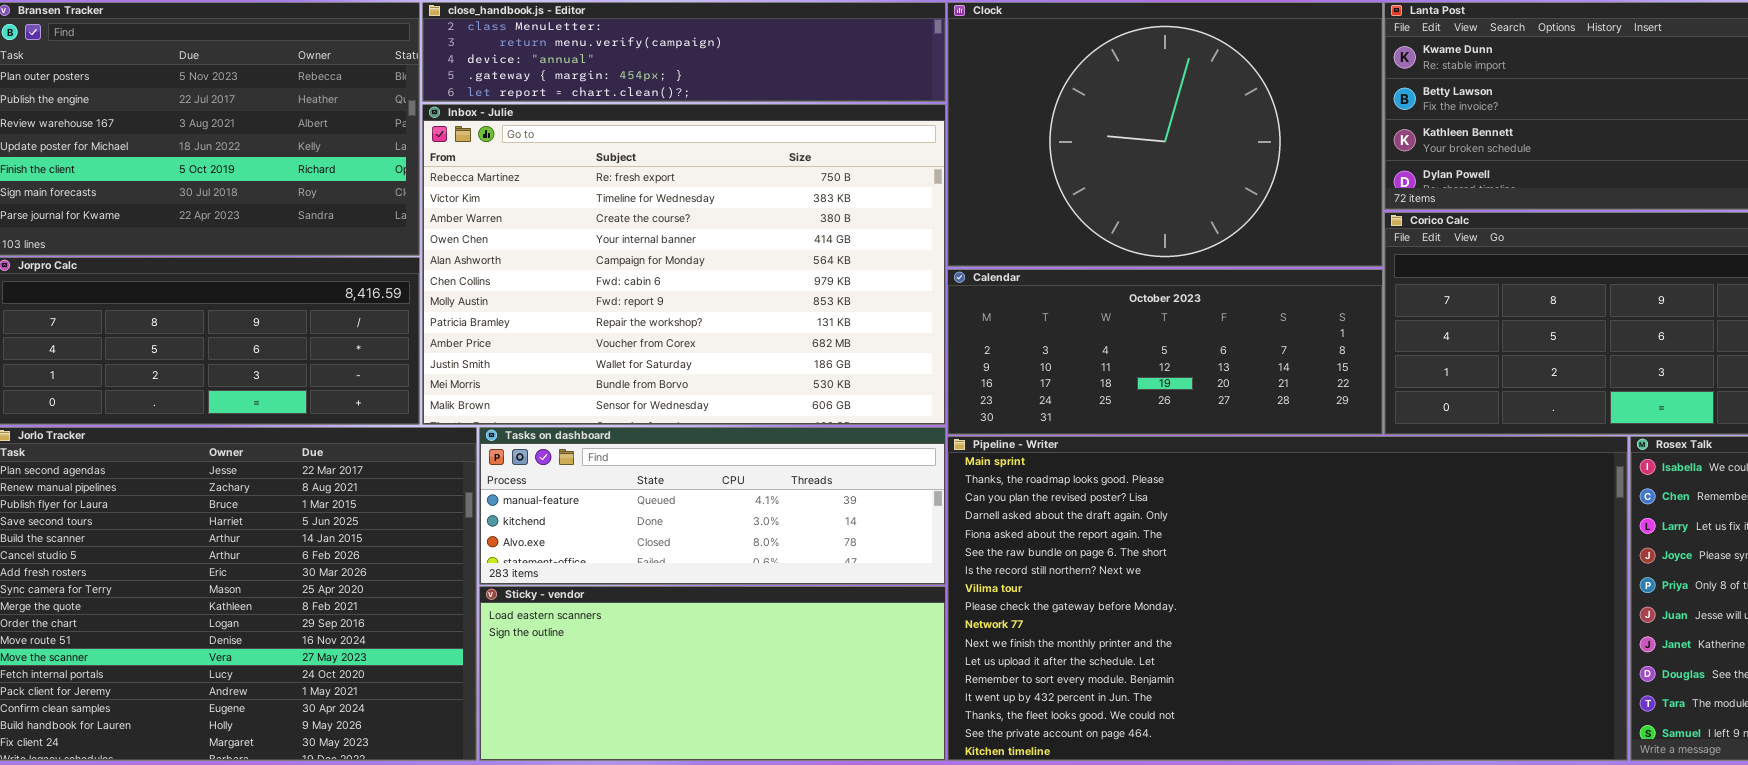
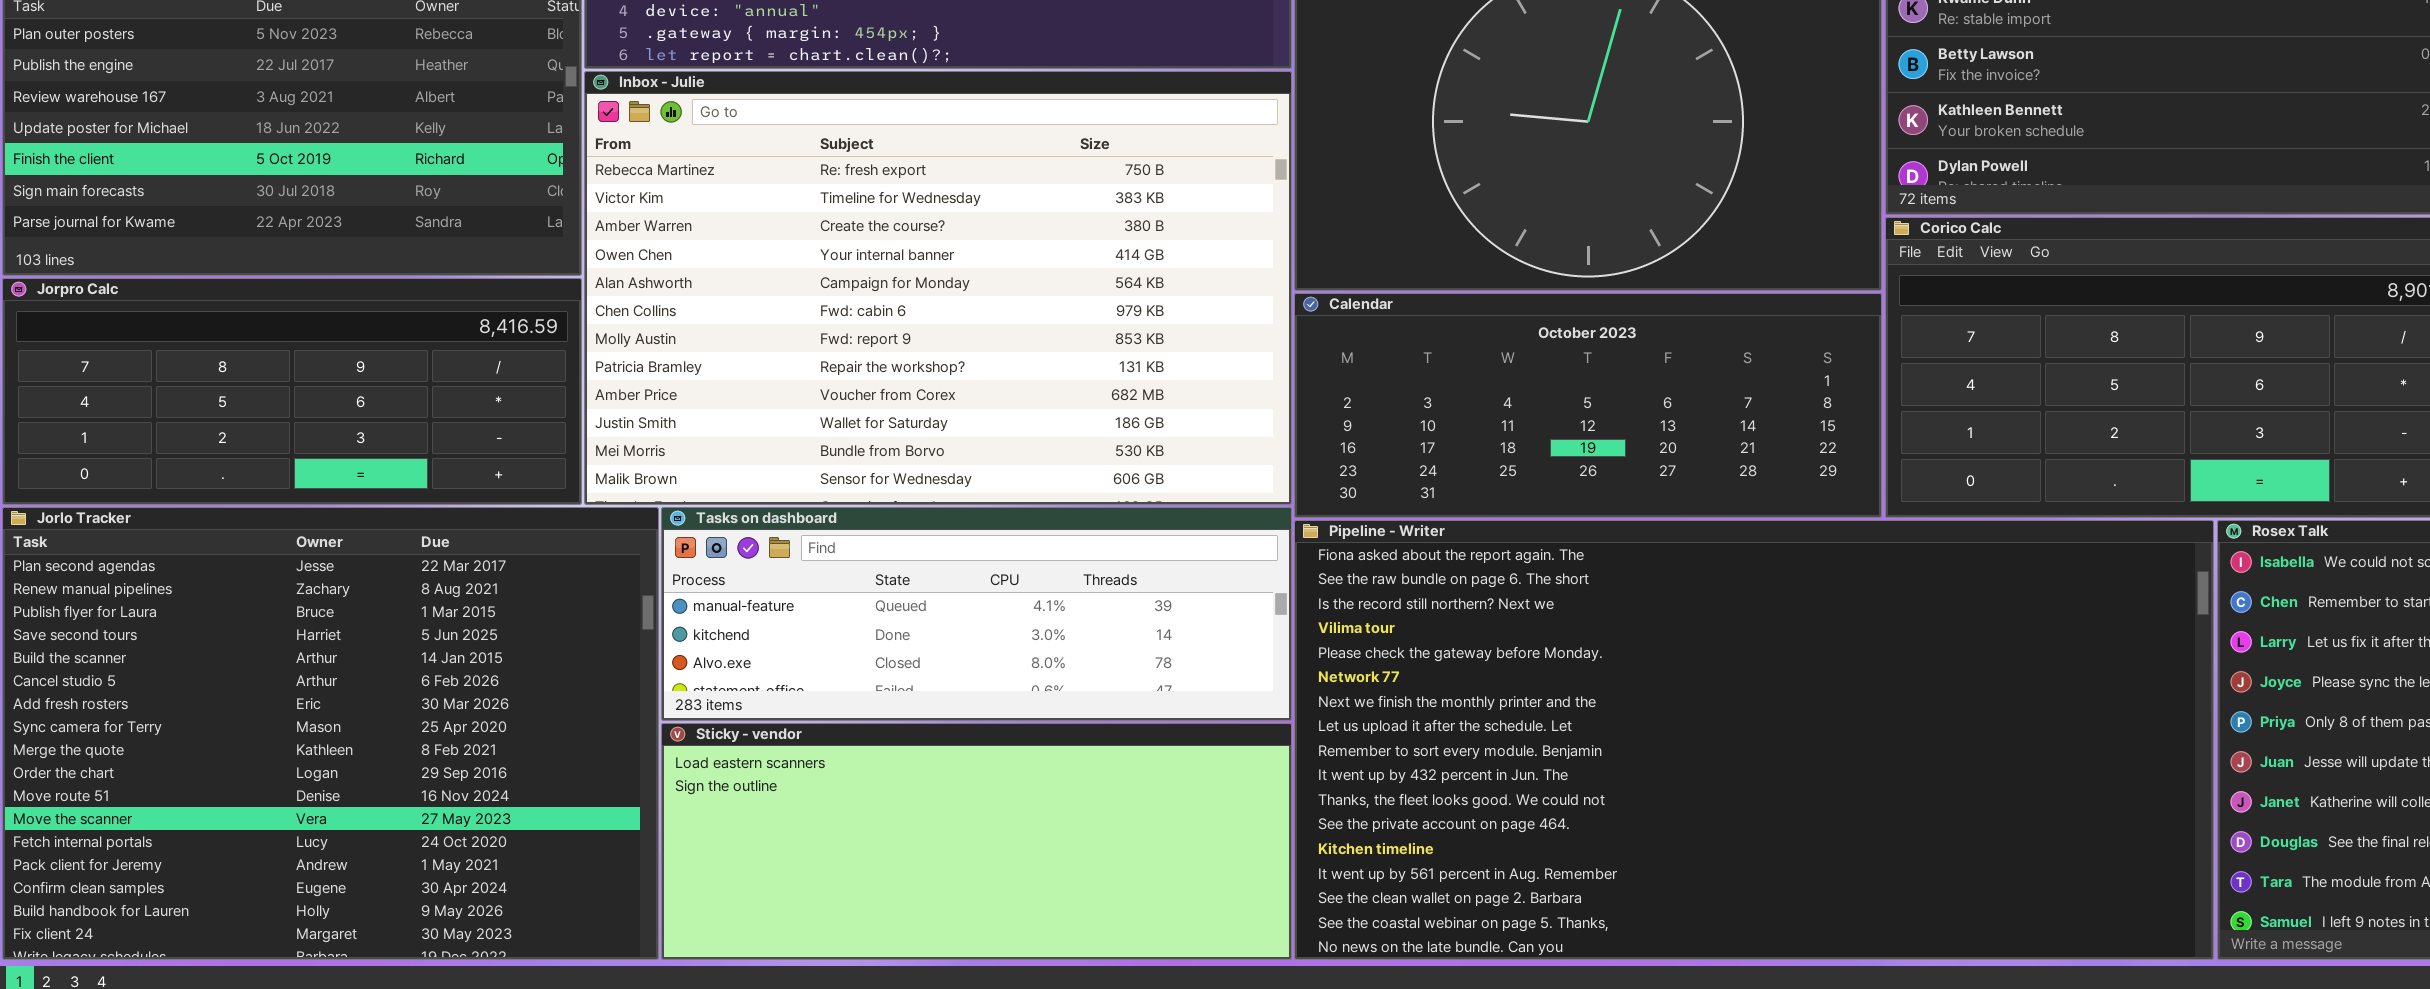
Pipeline - Writer: [947,436,1628,761] -> [1294,520,2214,960], scrolled down 4 rows

